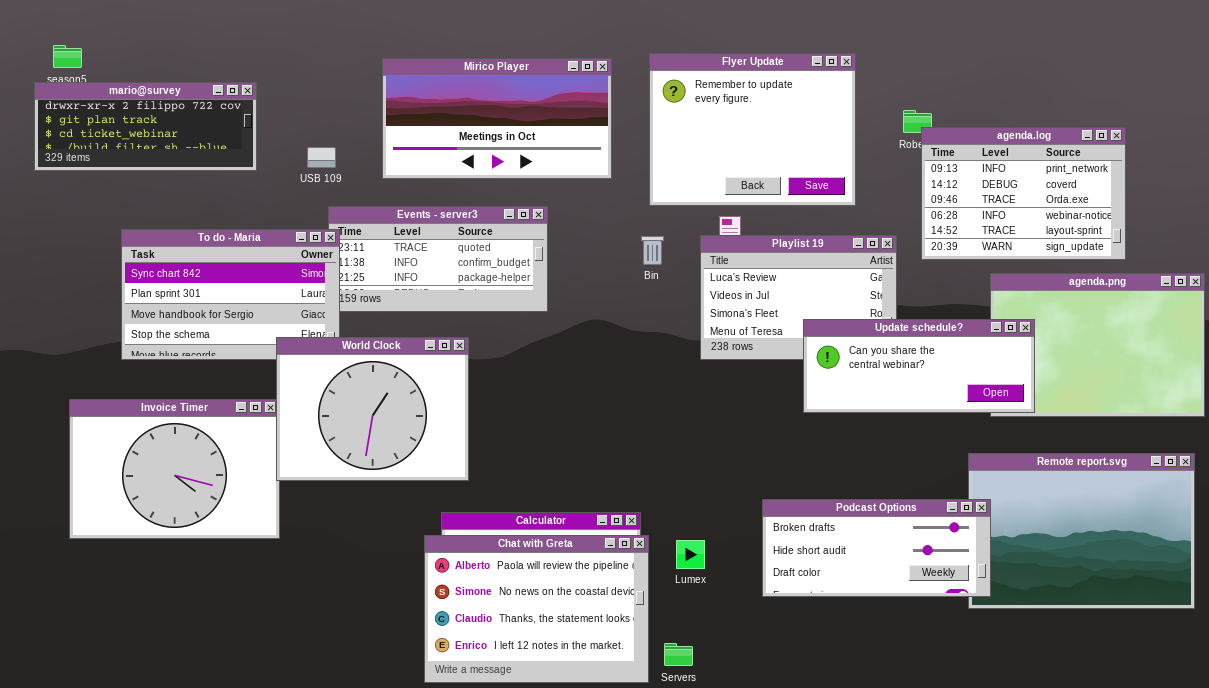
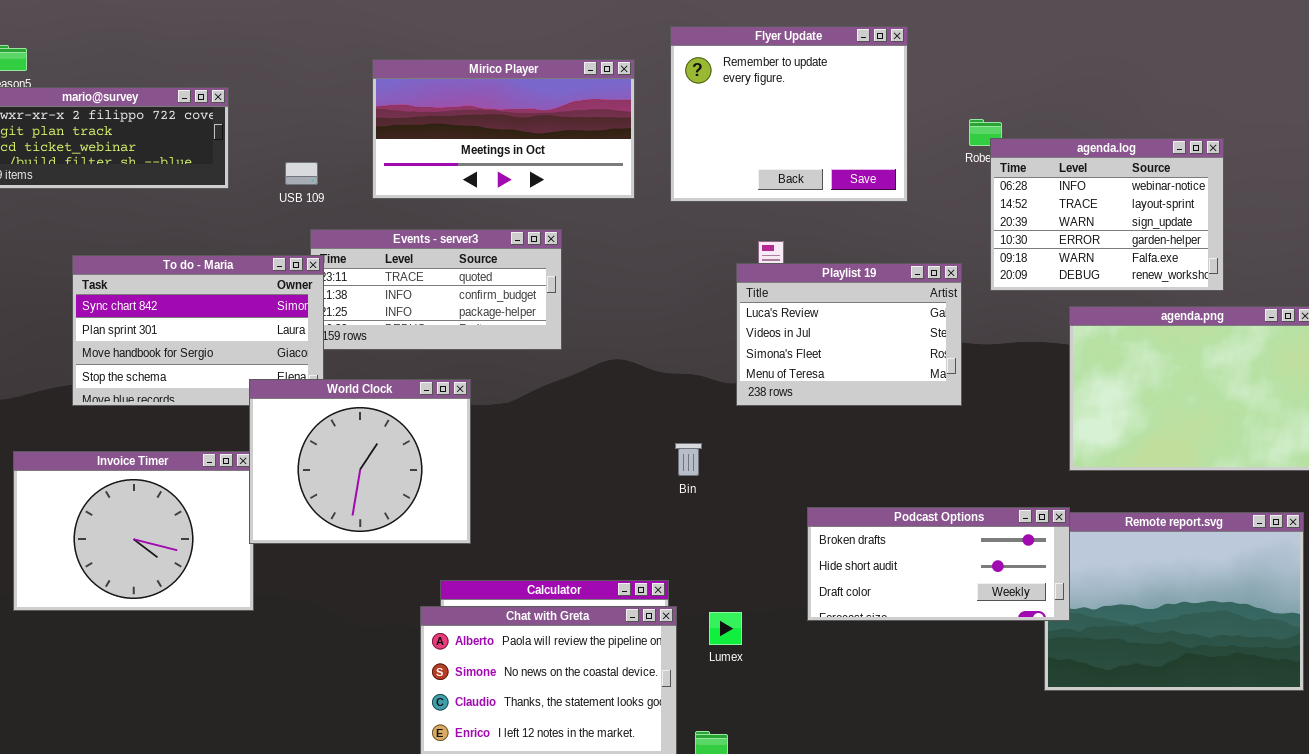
Flyer Update: [649,53,856,206] -> [670,26,908,202], moved
agenda.log: [921,127,1126,260] -> [990,138,1224,291], scrolled down 3 rows
Bin: [641,236,664,265] -> [675,443,702,476], moved
Update schedule?: [803,319,1035,413] -> none, closed
Podcast Options: [762,499,991,597] -> [807,507,1070,621], moved

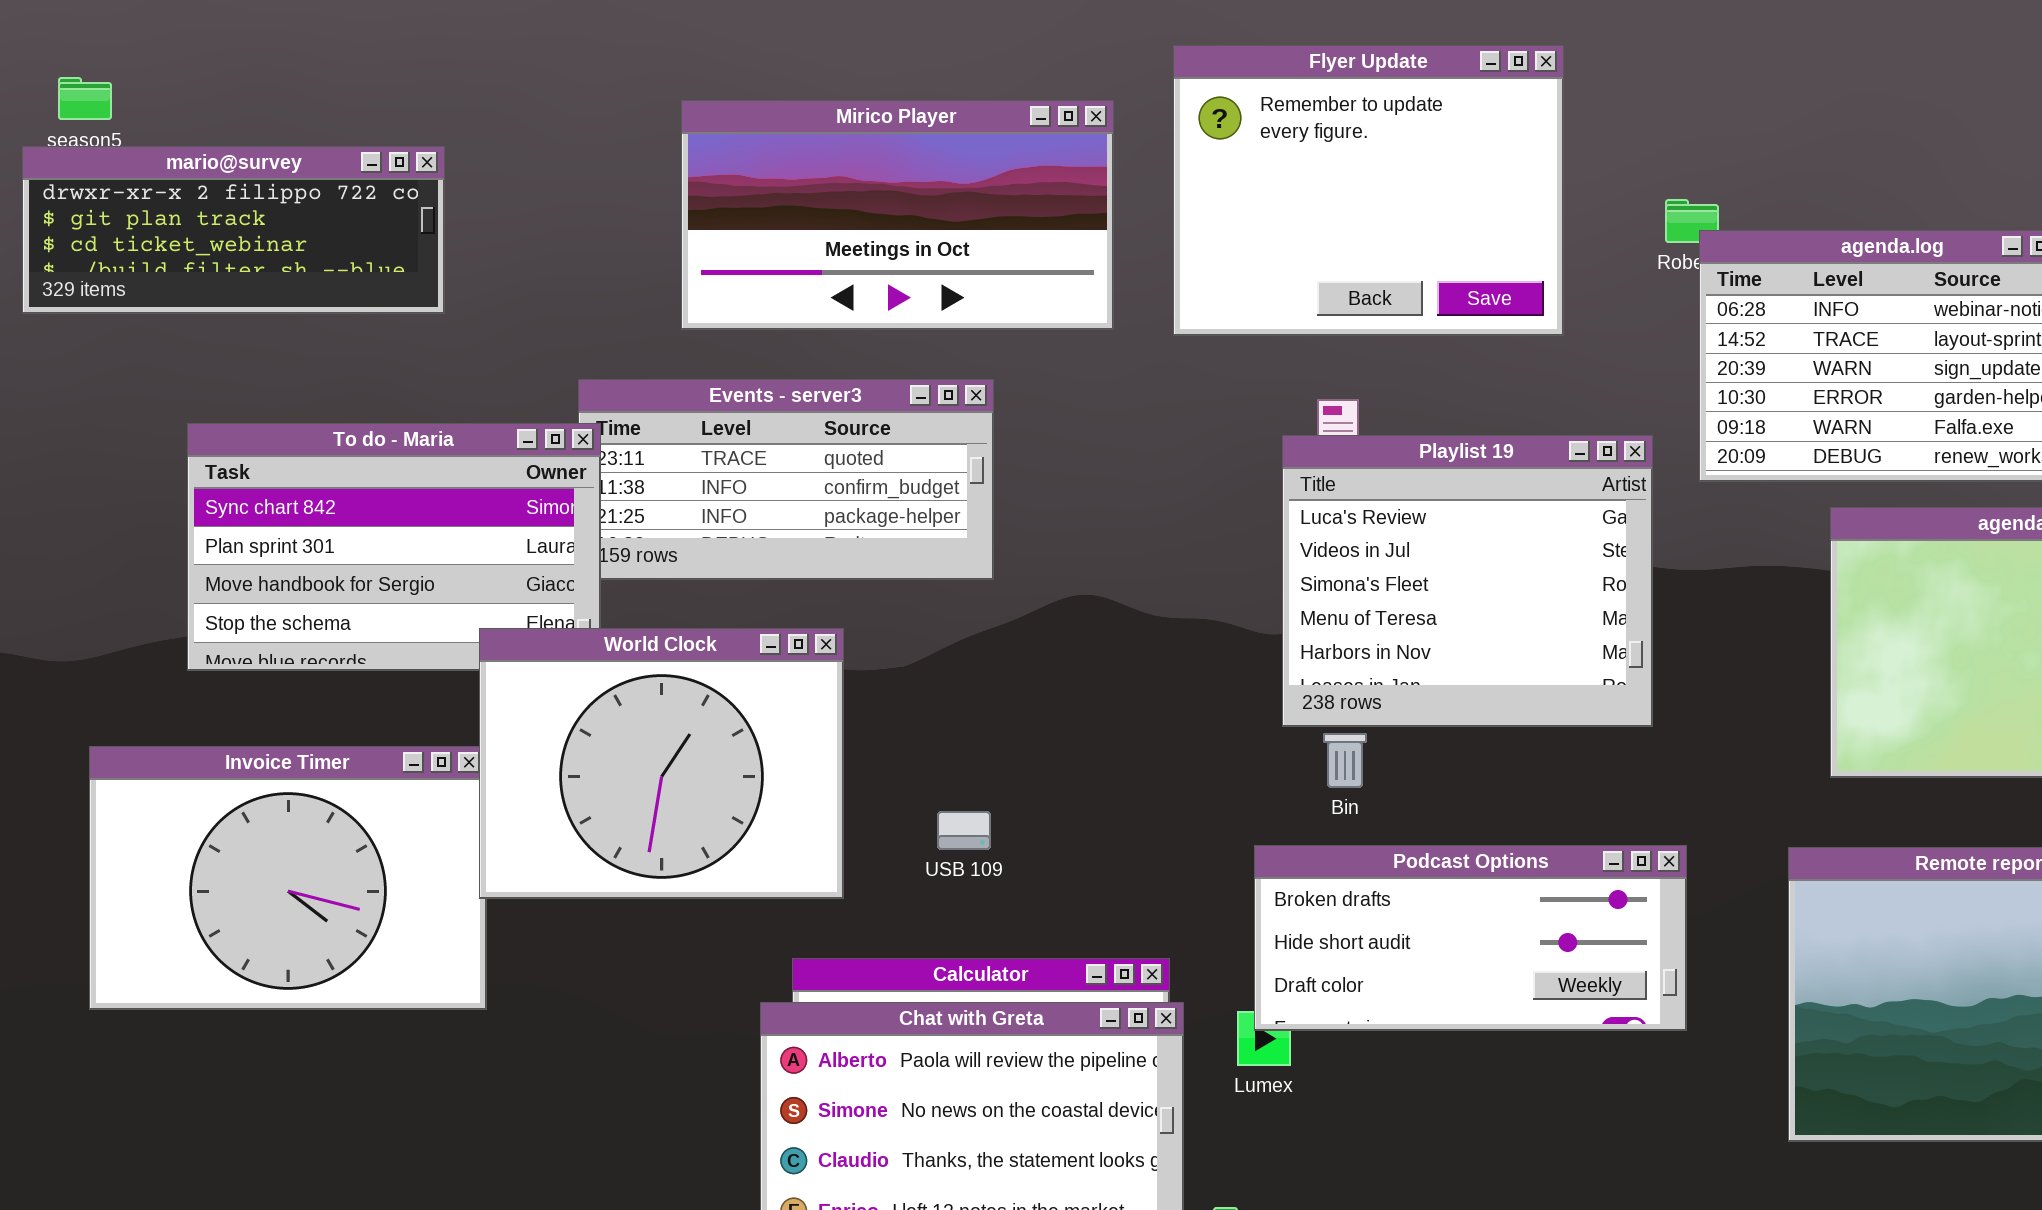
USB 109: [285,162,318,185] -> [937,811,991,850], moved
Playlist 19: [736,263,962,406] -> [1282,435,1653,727], resized
Bin: [675,443,702,476] -> [1323,733,1367,788], moved
Podcast Options: [807,507,1070,621] -> [1254,845,1687,1031], moved

